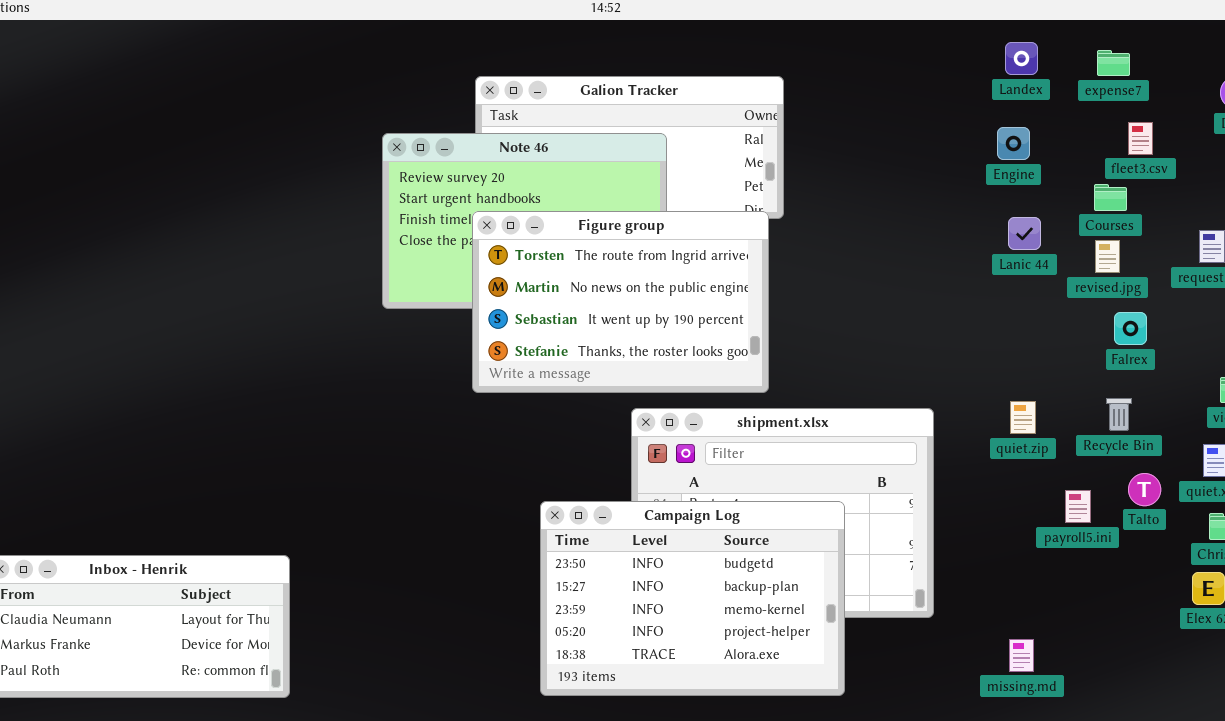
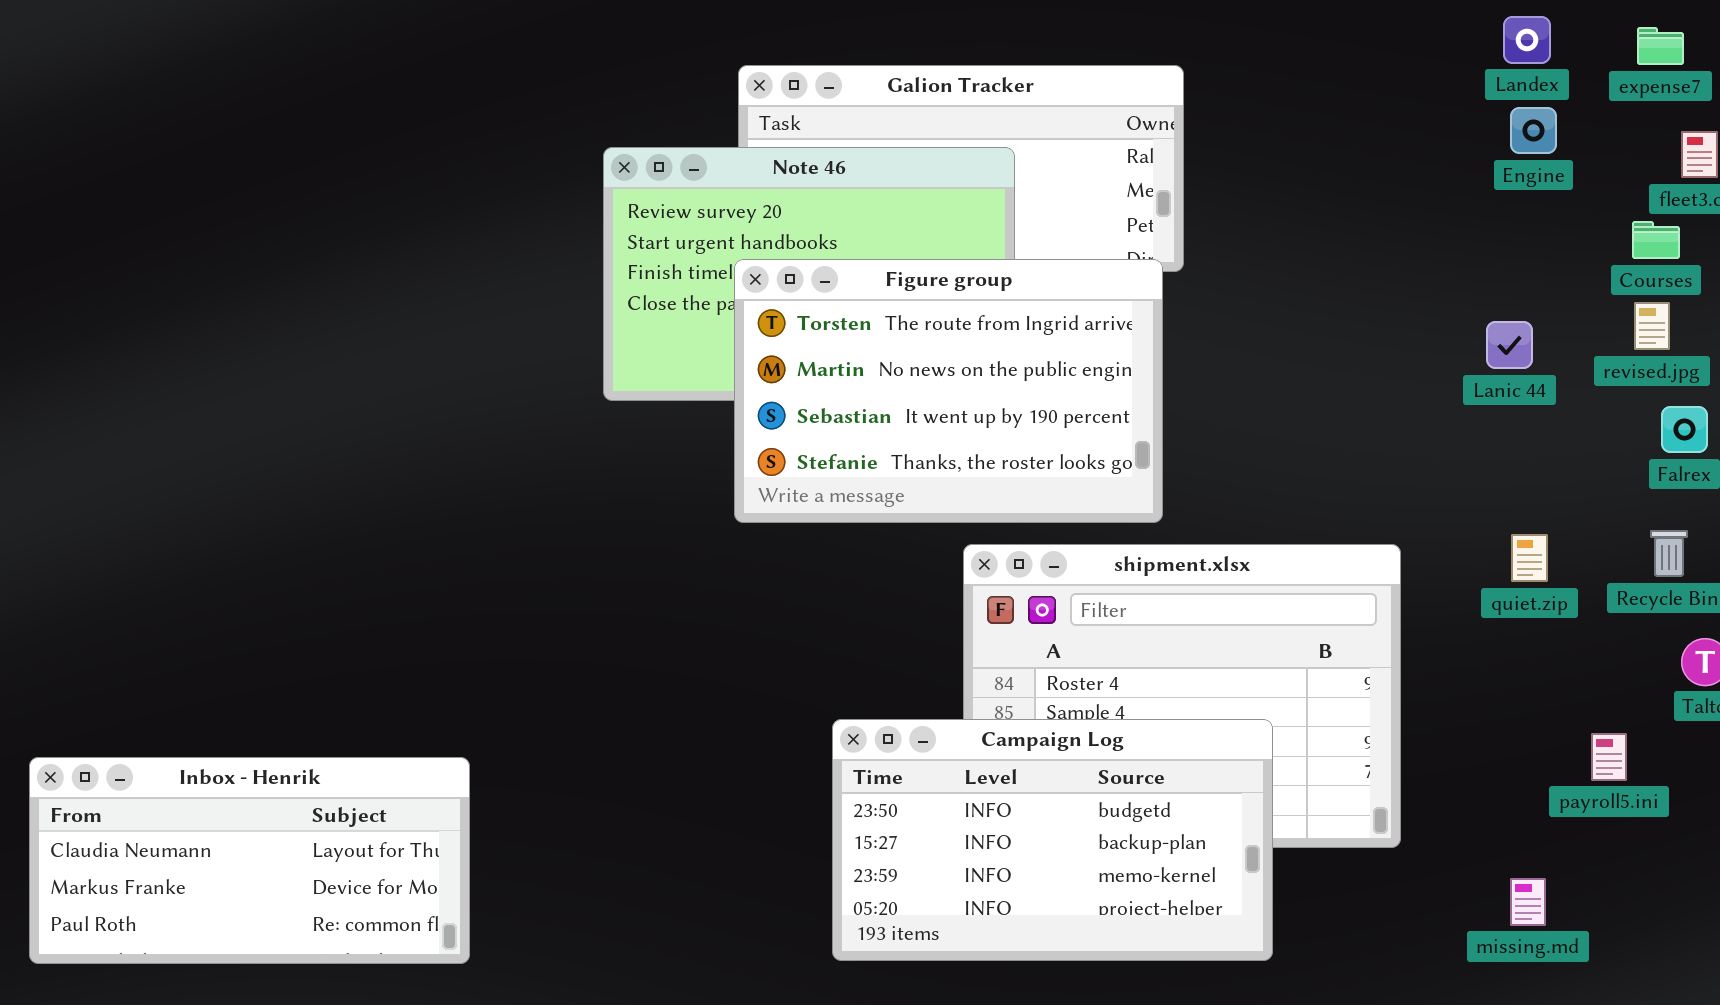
Engine: [997,127,1030,160] -> [1510,107,1557,154], moved
Lanic 44: [1008,217,1041,250] -> [1486,321,1533,369], moved
payroll5.ini: [1065,490,1091,523] -> [1591,733,1627,781], moved
Campaign Log: [540,501,845,696] -> [832,719,1273,961], resized

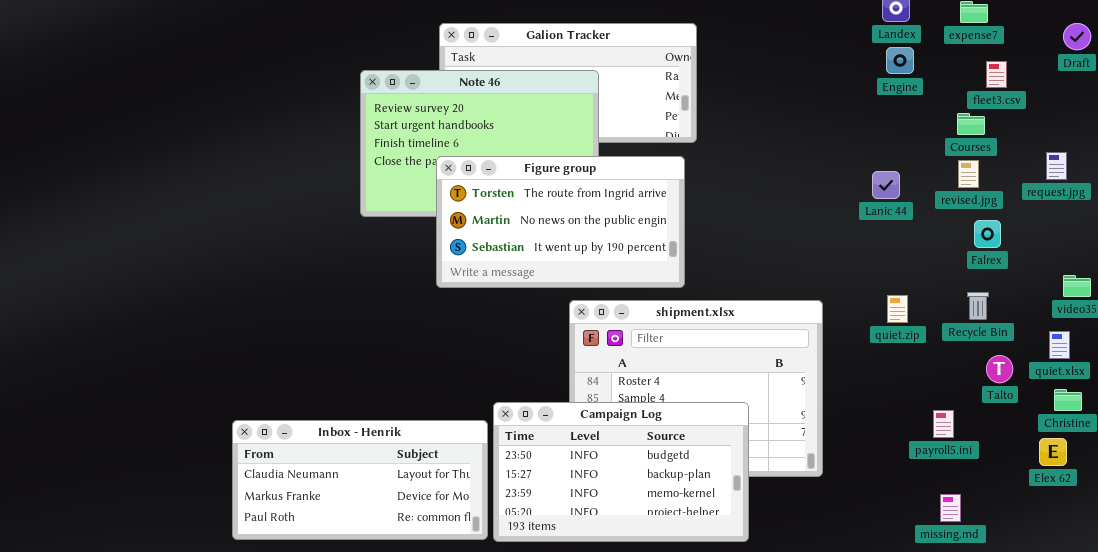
Figure group: [734,259,1163,523] -> [436,156,685,288], resized
Inbox - Henrik: [29,757,470,964] -> [232,420,488,540], moved
missing.md: [1510,878,1546,926] -> [940,494,961,522], moved

